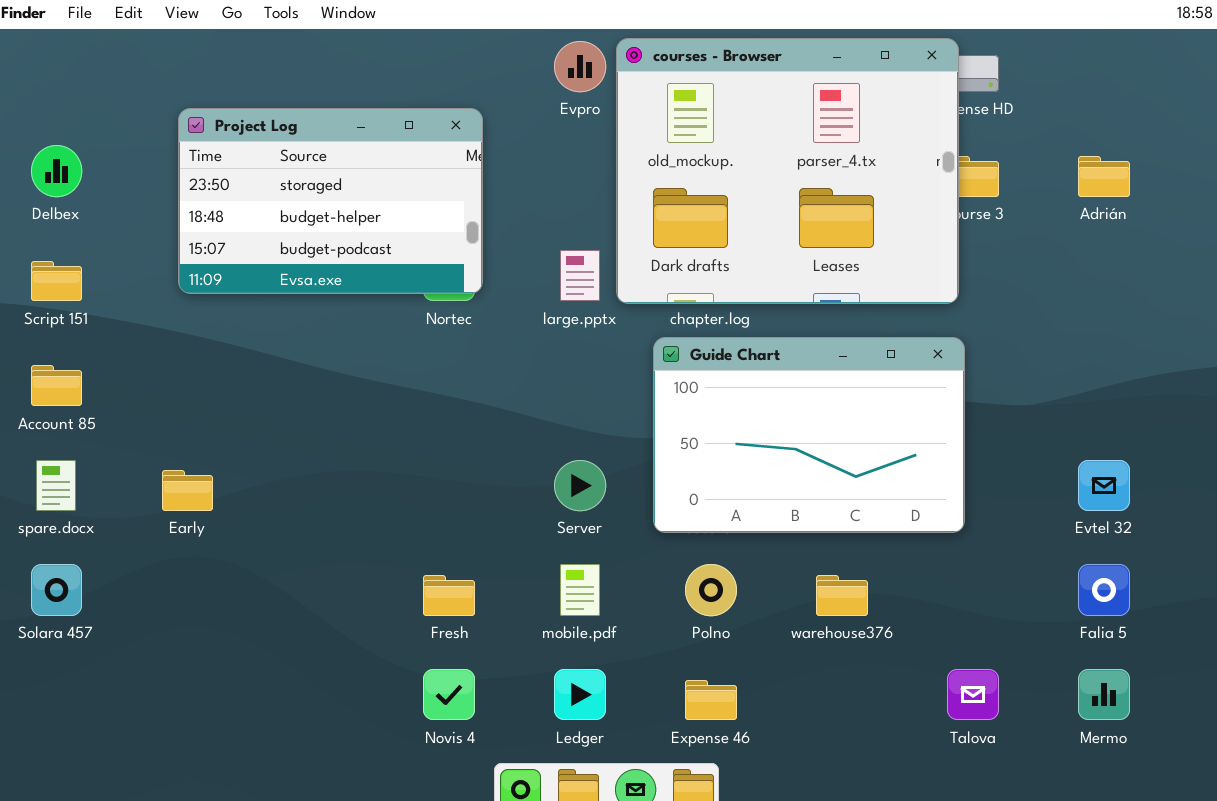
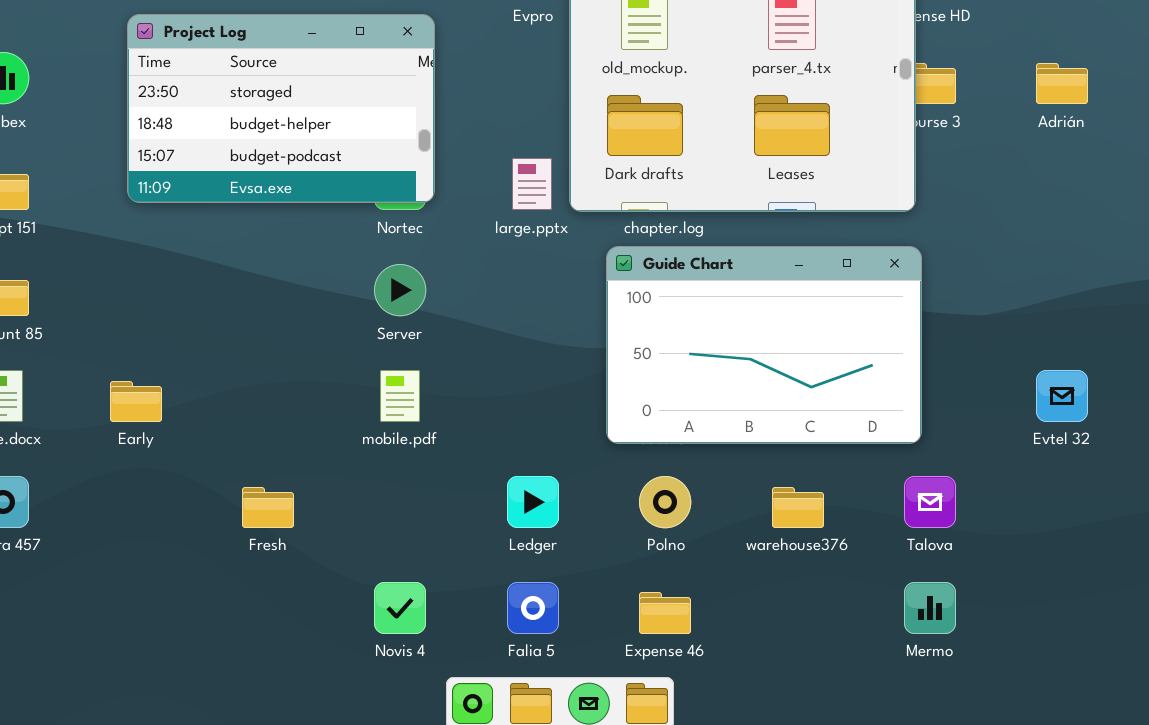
Server: [554,460,606,511] -> [374,264,426,316], moved
mobile.pdf: [560,564,600,616] -> [380,370,420,422], moved
Falia 5: [1078,564,1130,616] -> [507,582,559,634], moved
Fresh: [423,575,475,616] -> [242,487,294,528], moved
Ledger: [554,669,606,720] -> [507,476,559,528], moved
Talova: [947,669,999,720] -> [904,476,956,528], moved
Mermo: [1078,669,1130,720] -> [904,582,956,634], moved

